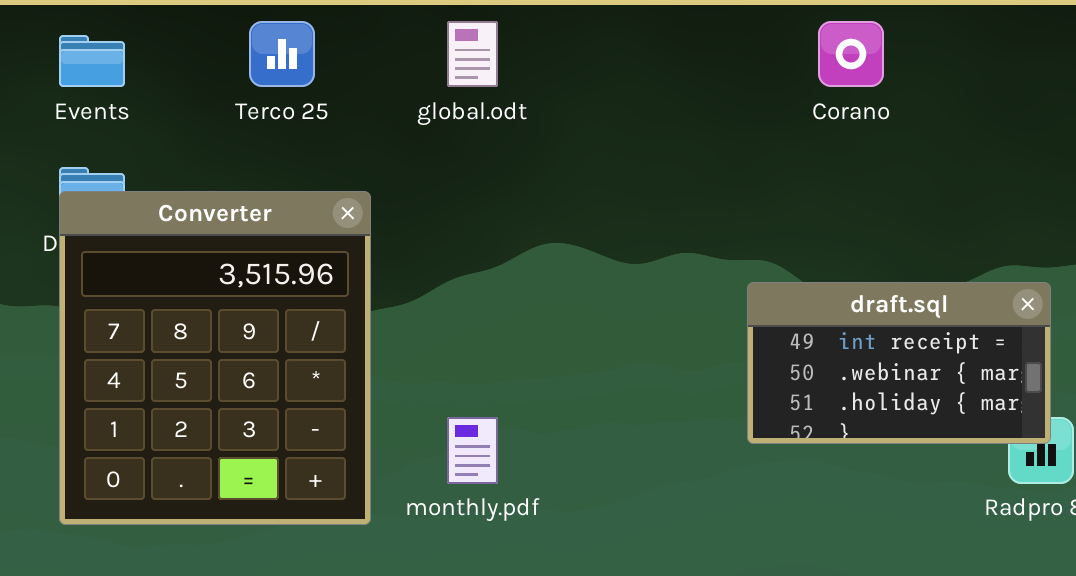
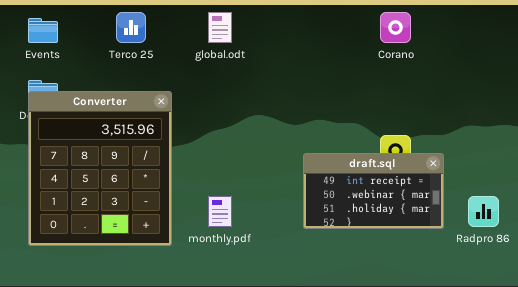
draft.sql: [747,282,1051,444] -> [303,153,444,229], moved

